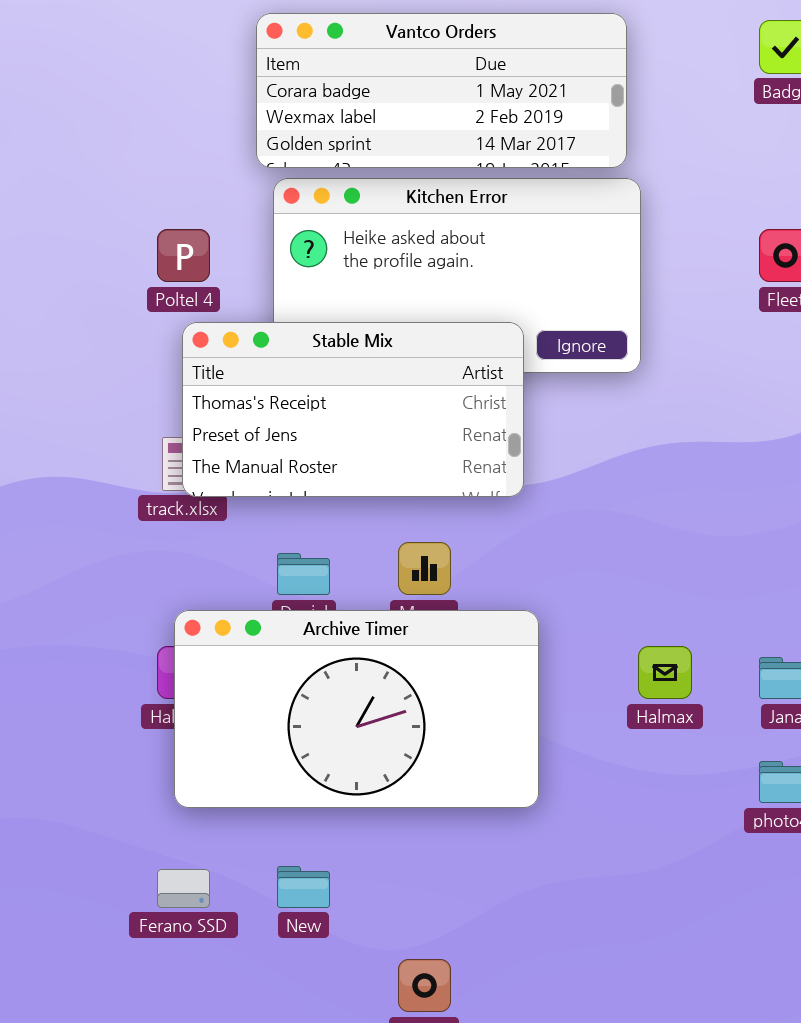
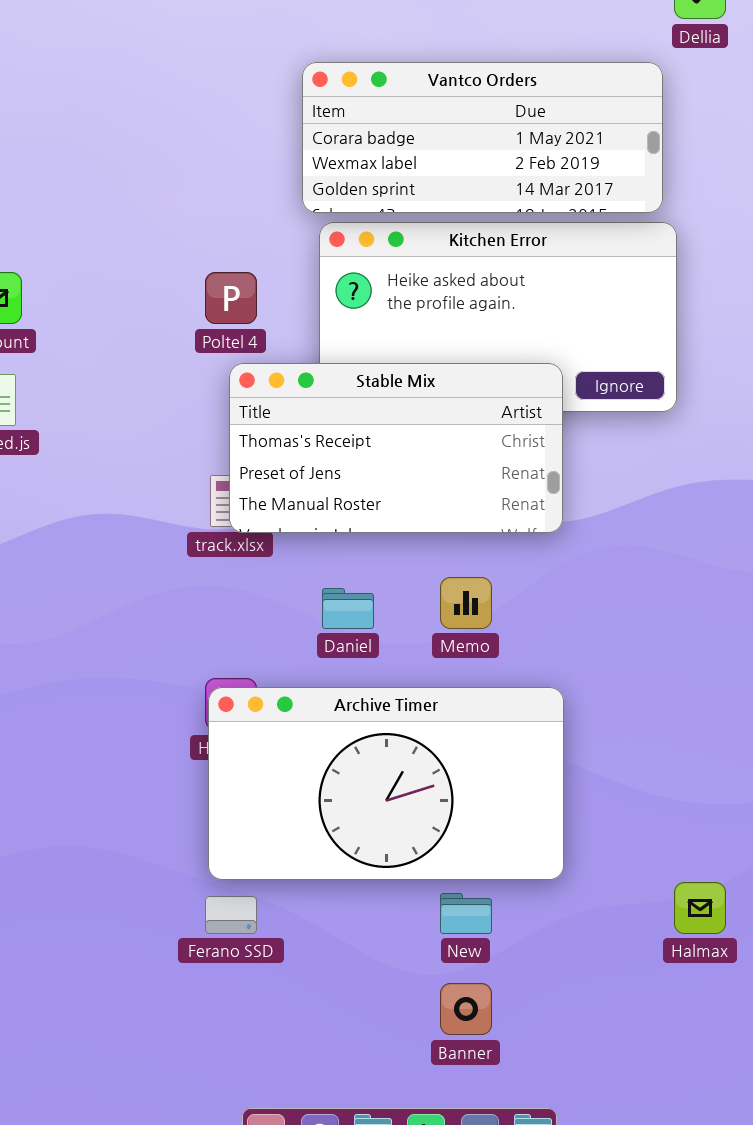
Archive Timer: [174,610,539,808] -> [208,687,564,880], moved
Halmax: [638,646,692,699] -> [674,882,726,934], moved
New: [277,866,330,908] -> [440,893,492,934], moved

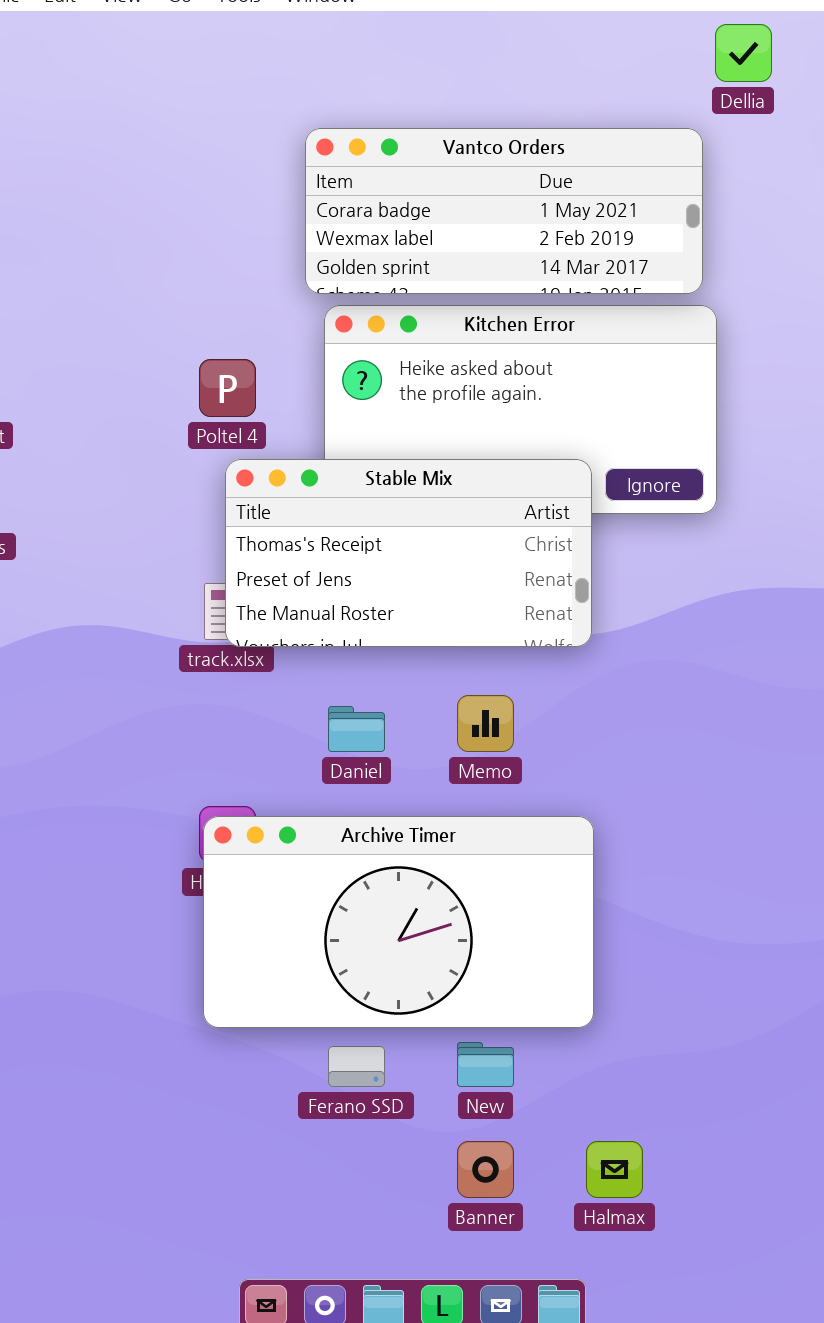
Halmax: [674,882,726,934] -> [586,1141,643,1198], moved
Ferano SSD: [205,896,257,934] -> [328,1046,385,1087], moved

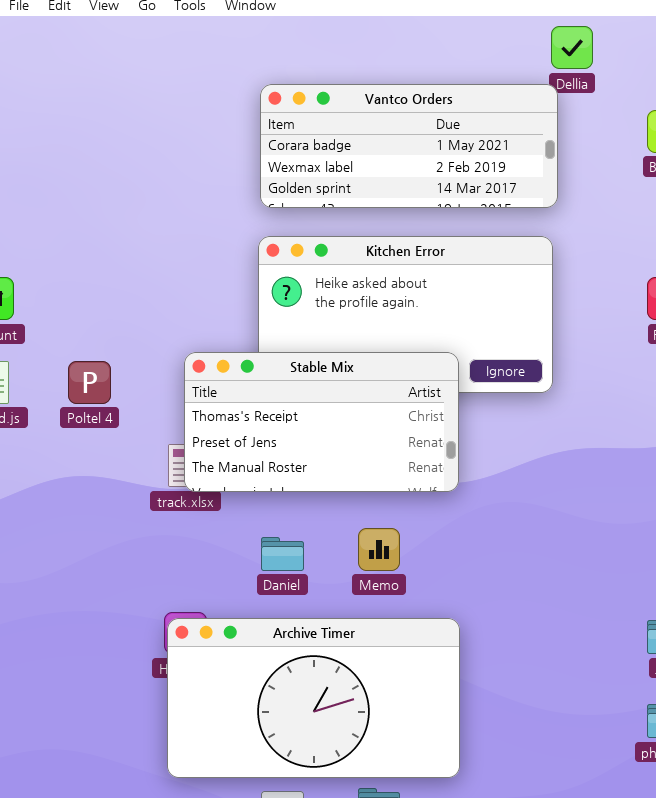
Vantco Orders: [305,128,703,294] -> [260,84,558,208], moved
Poltel 4: [199,359,256,417] -> [68,361,111,404], moved

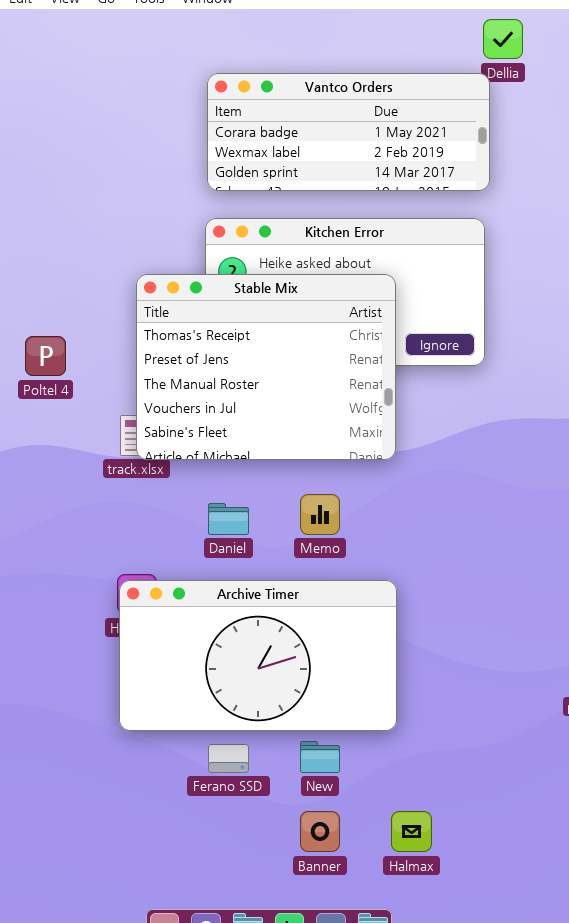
Stable Mix: [184,352,459,492] -> [136,274,396,460], resized

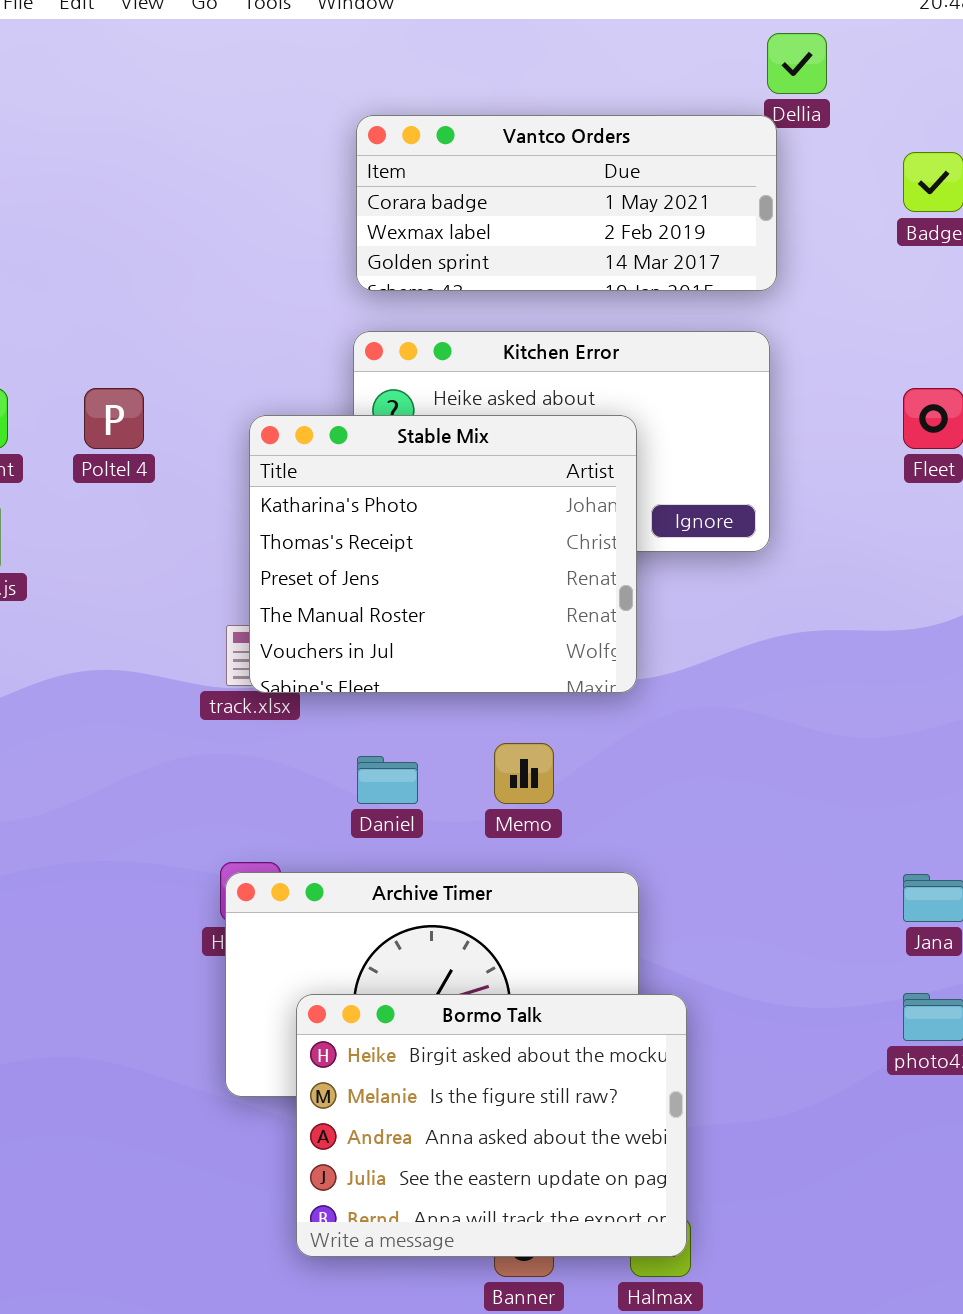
Stable Mix: [136,274,396,460] -> [249,415,637,693], scrolled up 1 row
Poltel 4: [25,336,66,376] -> [84,388,144,449], moved
Bormo Talk: none -> [296,994,687,1257], opened

